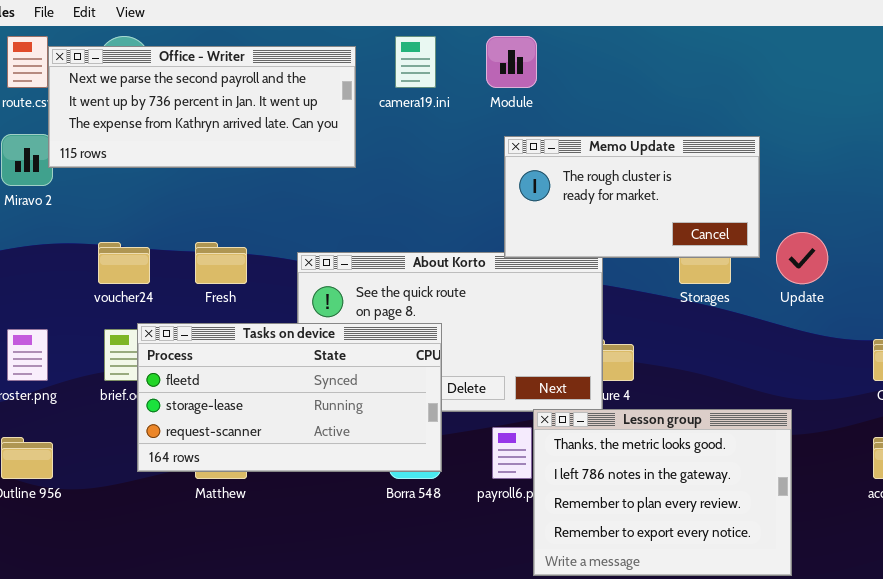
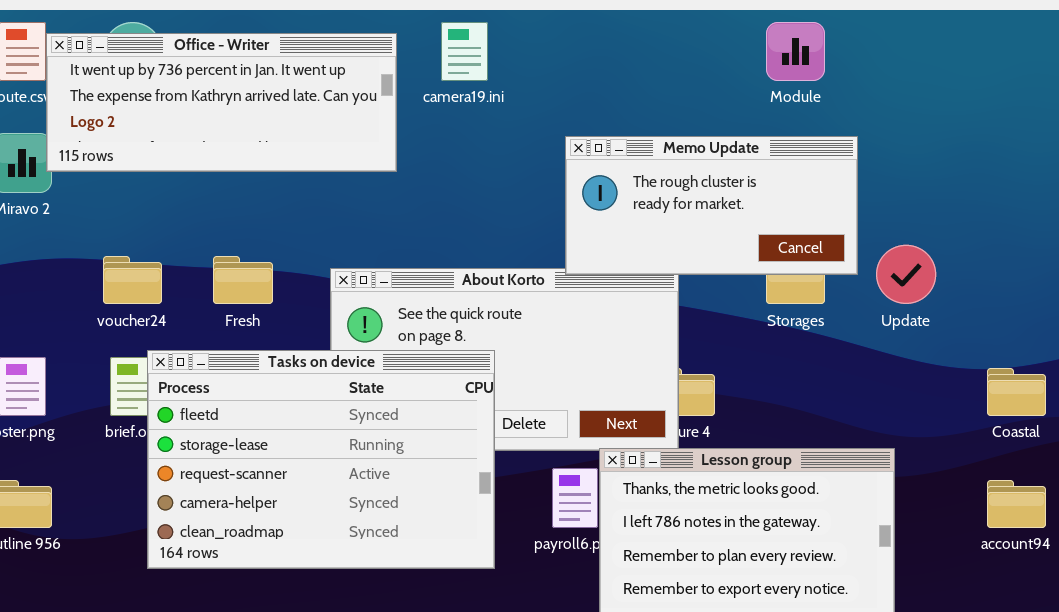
Module: [486,36,537,88] -> [766,22,825,81], moved
Office - Writer: [48,46,356,168] -> [46,33,397,172], scrolled down 1 row
Tasks on device: [137,323,442,472] -> [147,350,495,569], resized

